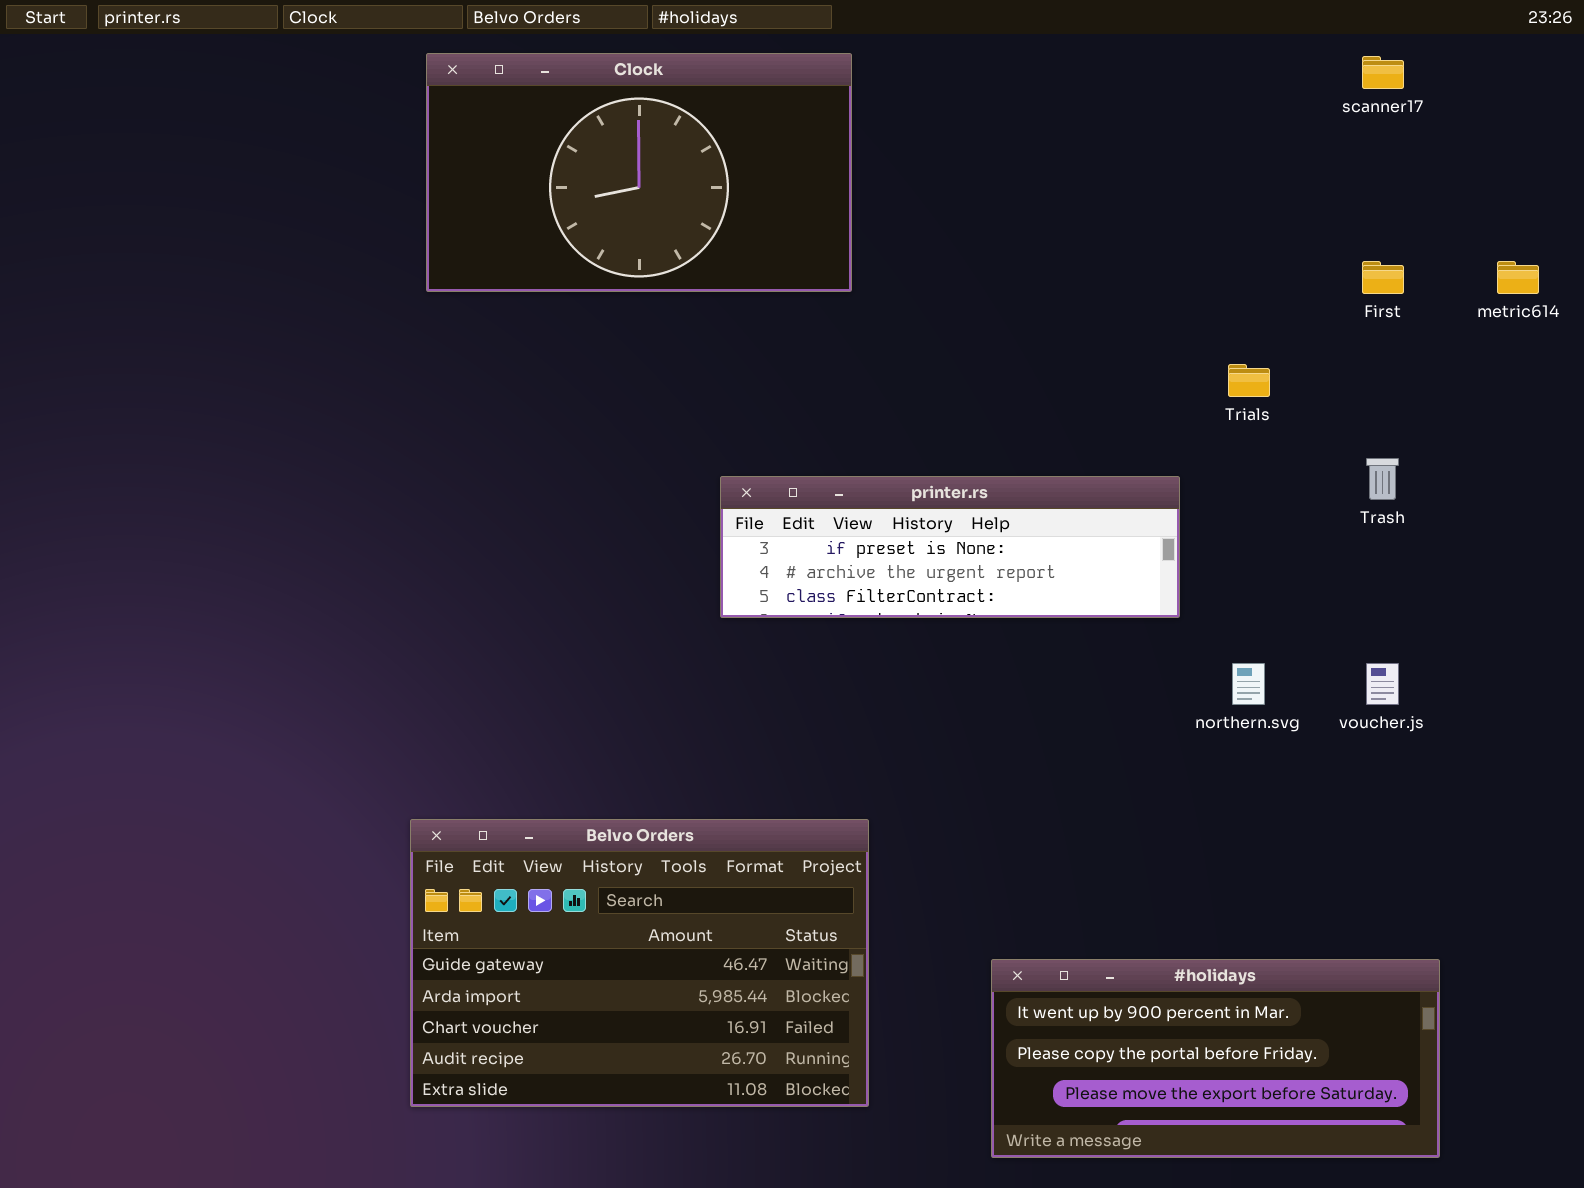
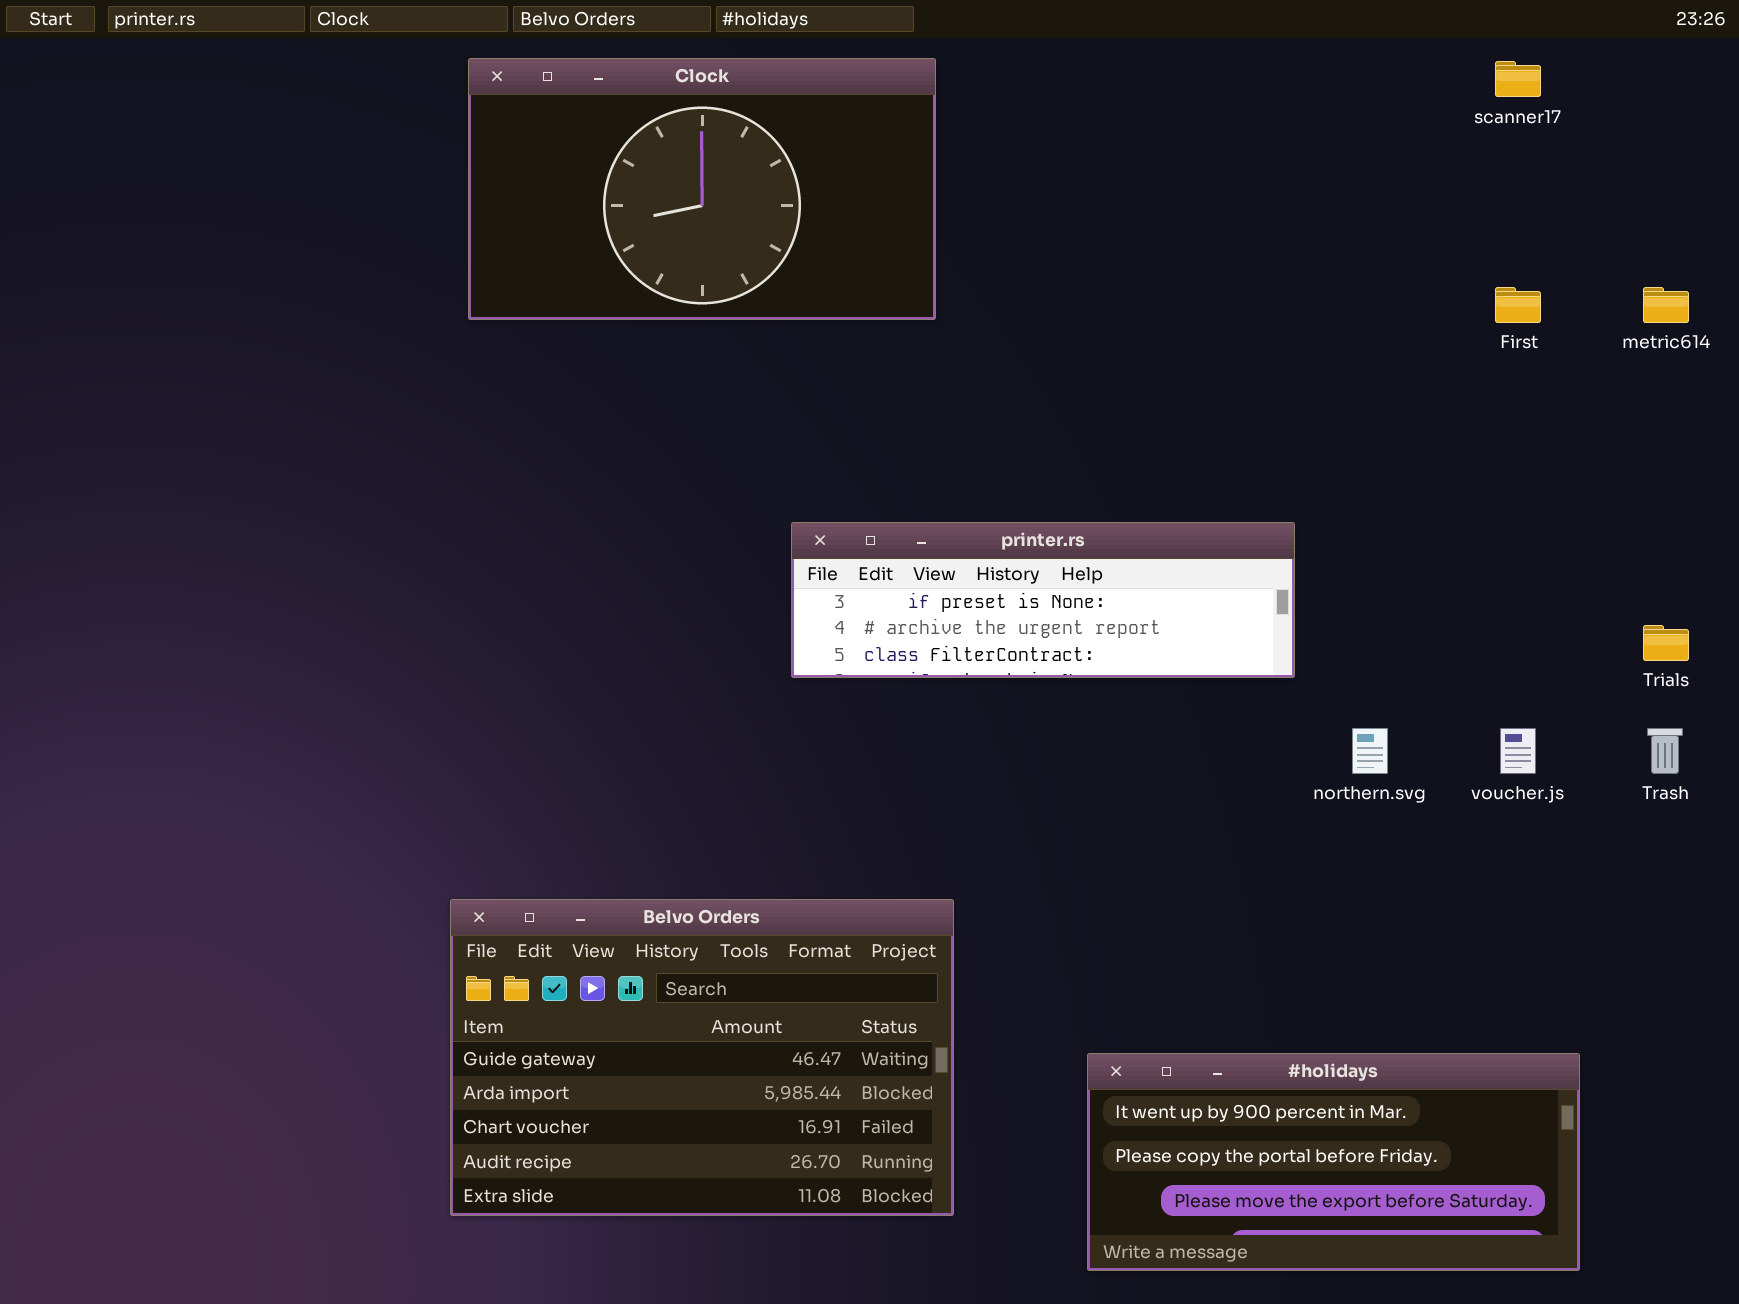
Trials: [1228,364,1270,397] -> [1643,625,1689,661], moved
Trash: [1366,458,1399,500] -> [1647,728,1683,774], moved

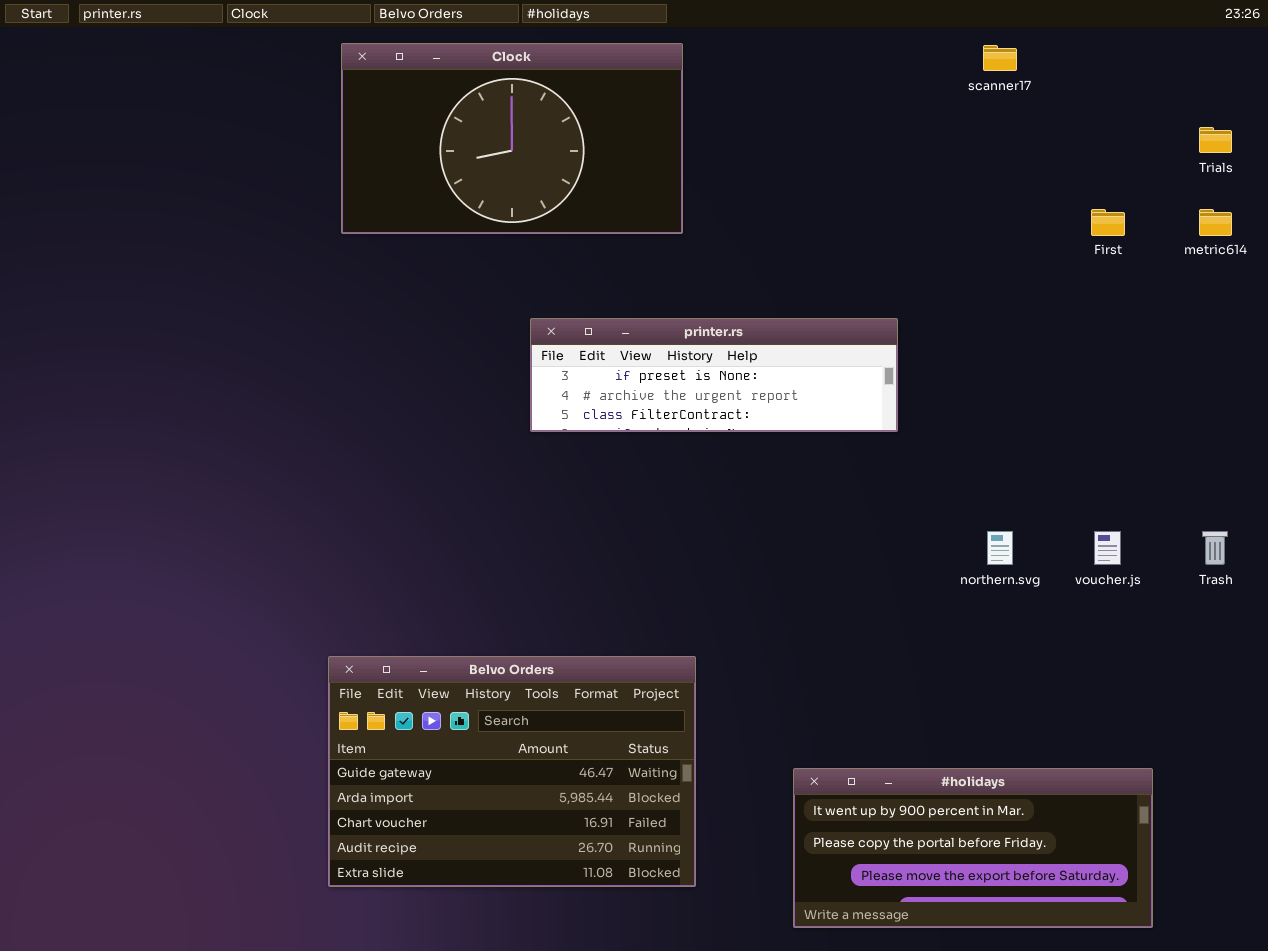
scanner17: [1495,61,1541,97] -> [983,45,1017,71], moved
printer.rs: [791,522,1295,678] -> [530,318,898,432], moved
Trials: [1643,625,1689,661] -> [1199,127,1232,153], moved

